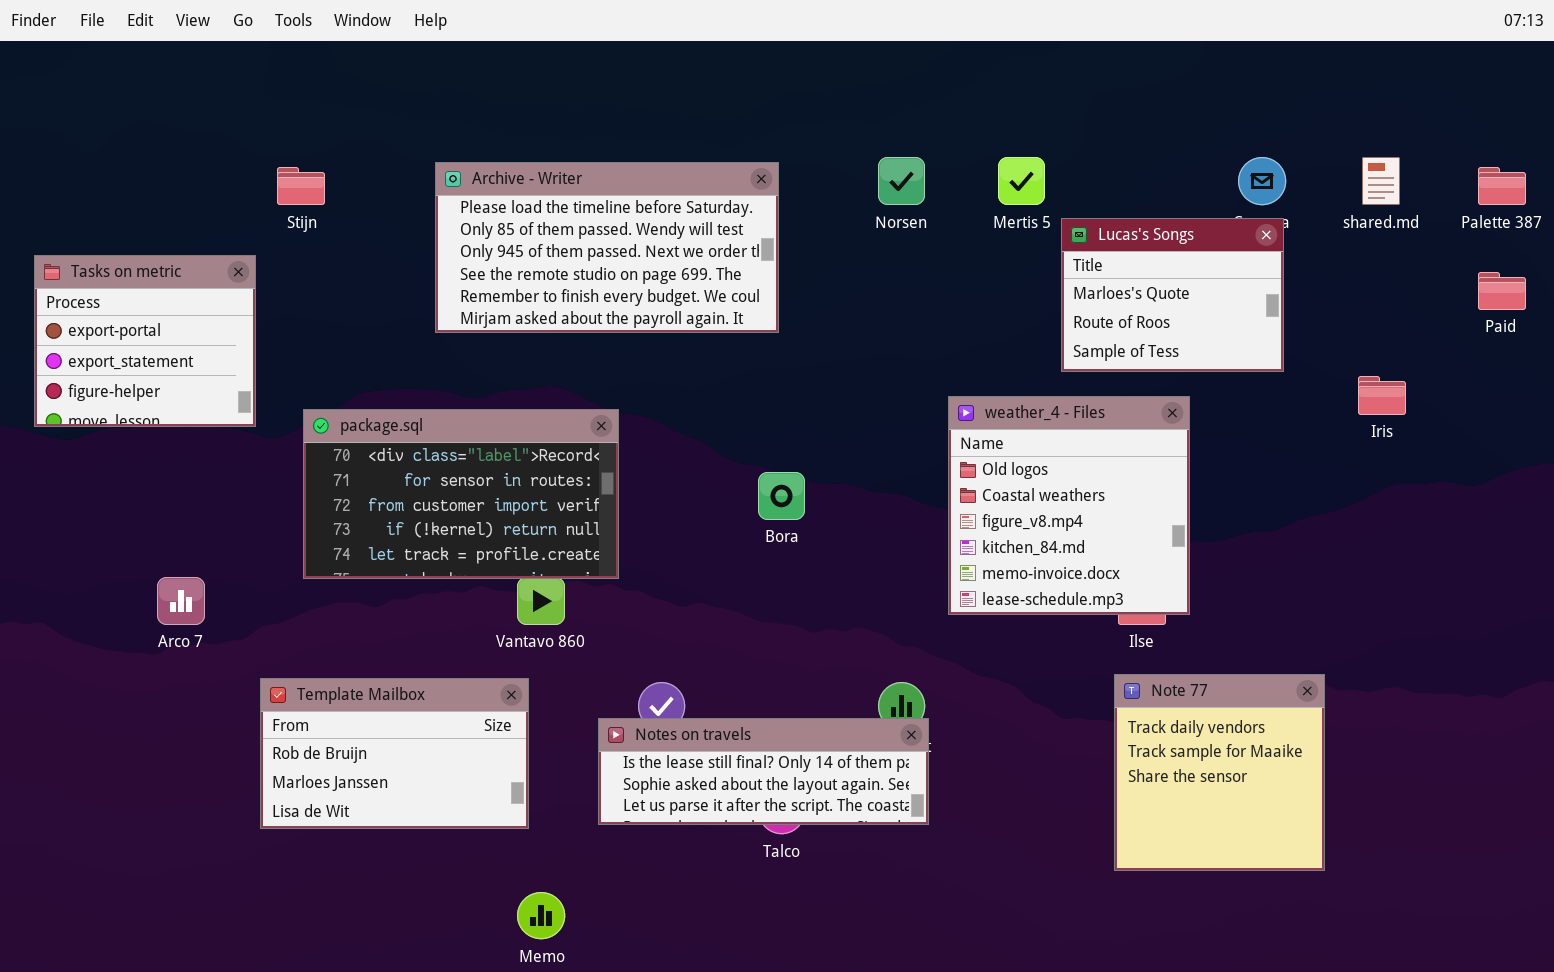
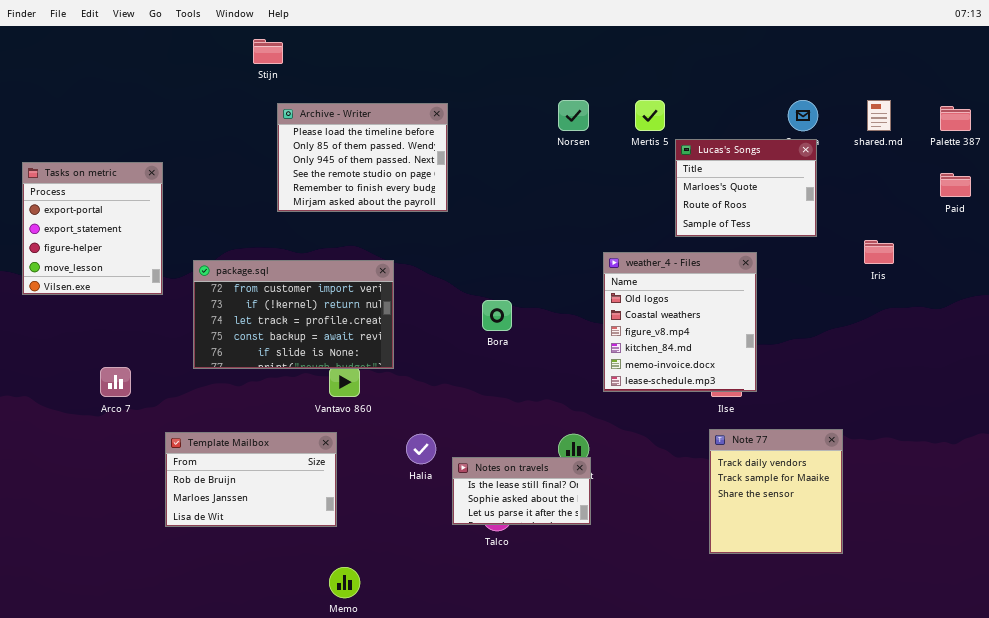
Archive - Writer: [435,162,779,333] -> [277,103,448,212], resized
Stijn: [277,167,325,205] -> [253,39,283,64], moved
Tasks on metric: [34,255,256,427] -> [22,162,163,295], resized
package.sql: [303,409,619,579] -> [193,260,394,369], scrolled down 2 rows
Notes on travels: [598,718,929,825] -> [452,457,591,525], resized

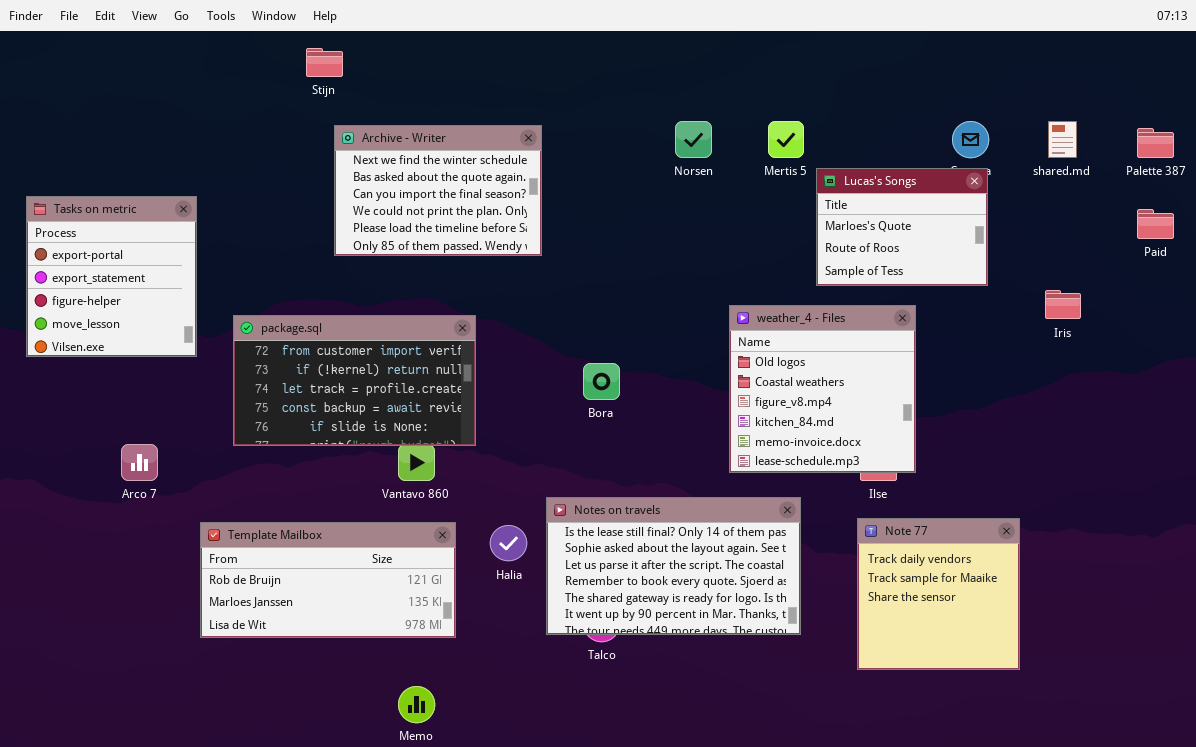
Archive - Writer: [277,103,448,212] -> [334,125,542,256], scrolled up 4 rows
Template Mailbox: [165,432,337,527] -> [200,522,456,638], resized
Notes on travels: [452,457,591,525] -> [546,497,801,635], resized

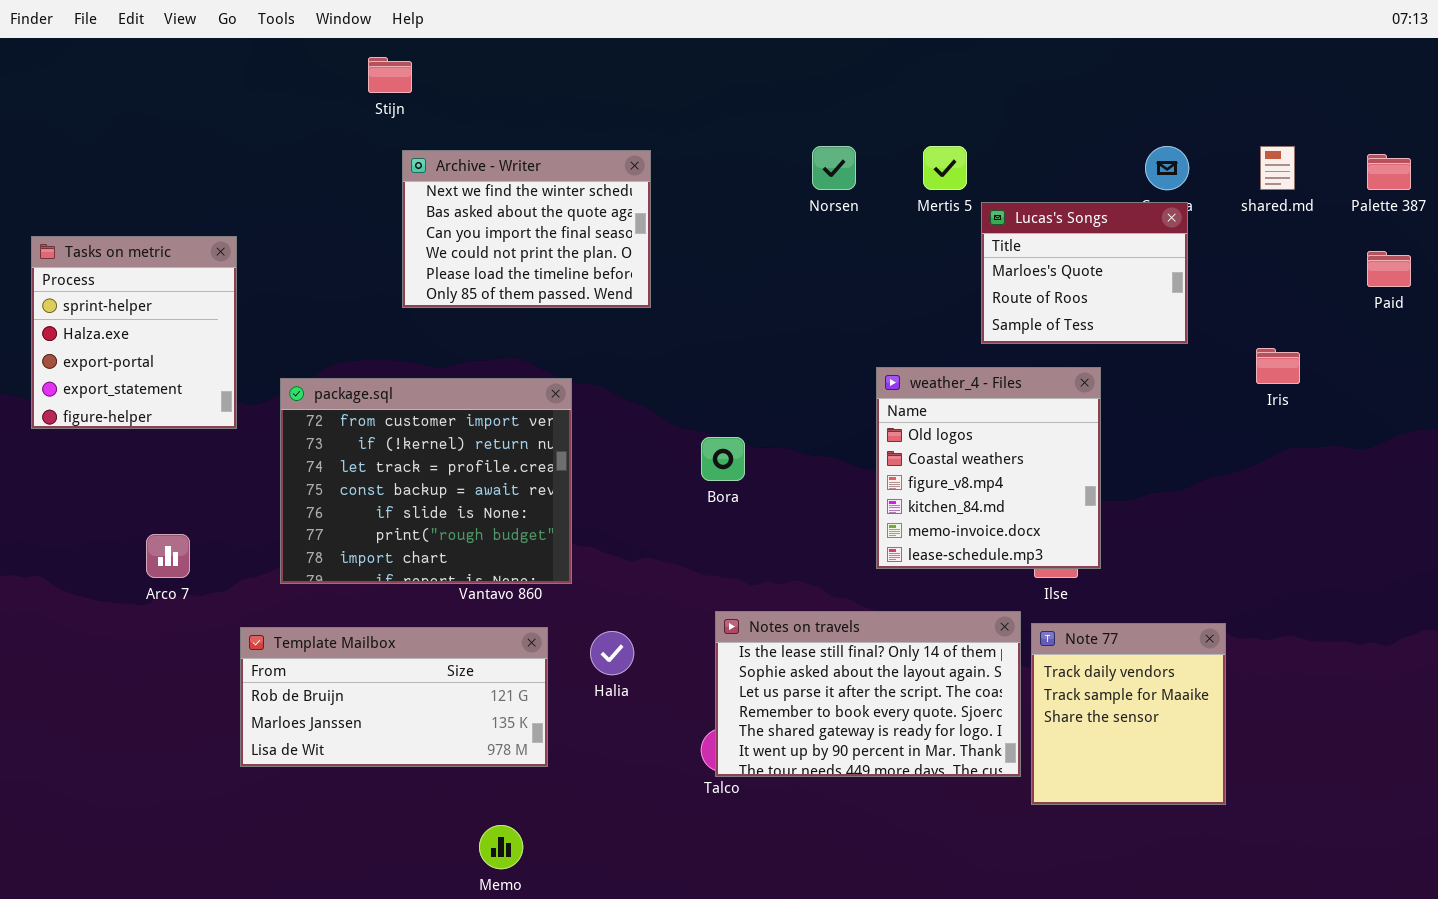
Tasks on metric: [26,196,197,357] -> [31,236,237,429], scrolled up 2 rows
package.sql: [233,315,476,446] -> [280,378,572,584], resized
Notes on travels: [546,497,801,635] -> [715,611,1021,777], moved

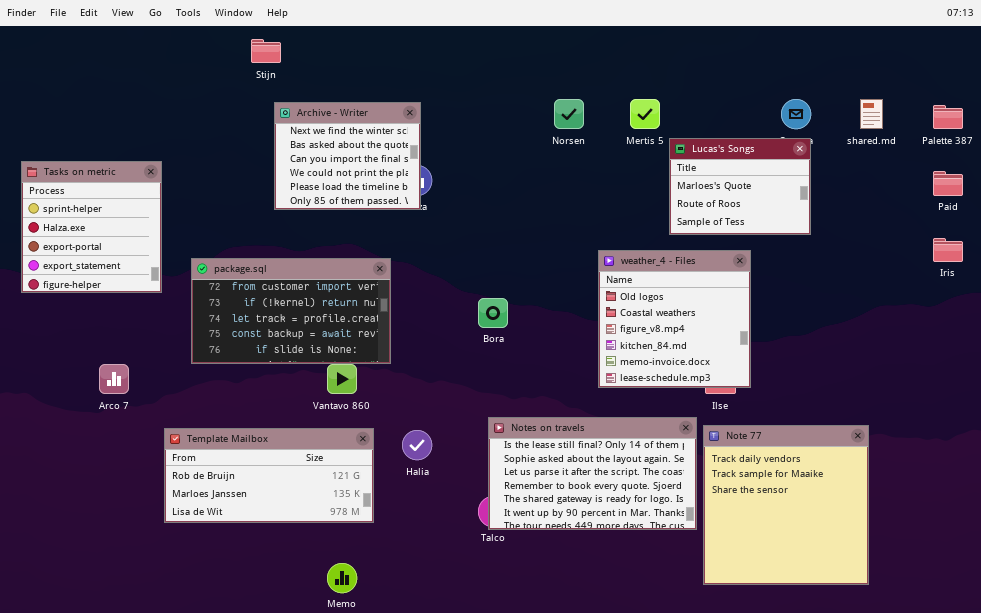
Archive - Writer: [402,150,651,308] -> [274,102,421,210], resized
Iris: [1256,348,1300,384] -> [933,238,963,262], moved
package.sql: [280,378,572,584] -> [191,258,391,364], resized
Note 77: [1031,623,1226,805] -> [703,425,869,585], resized

